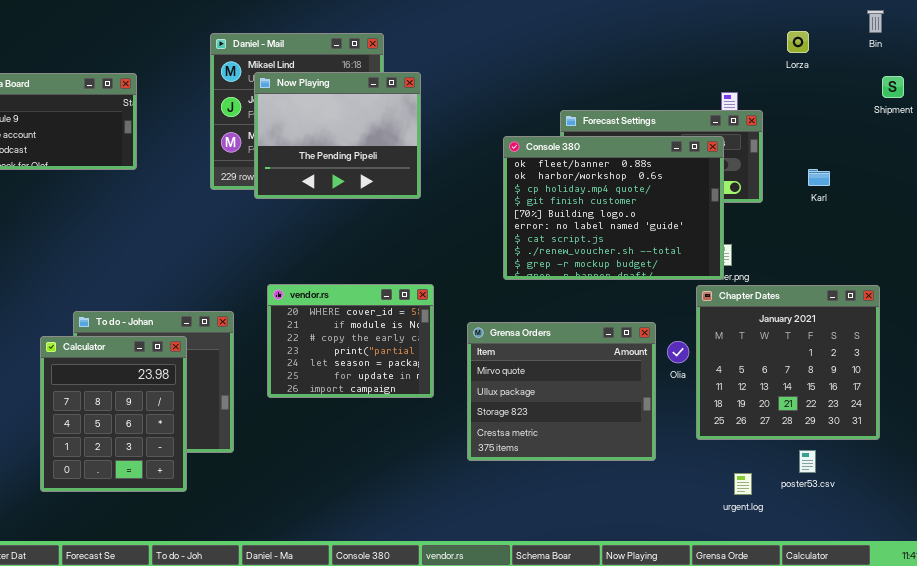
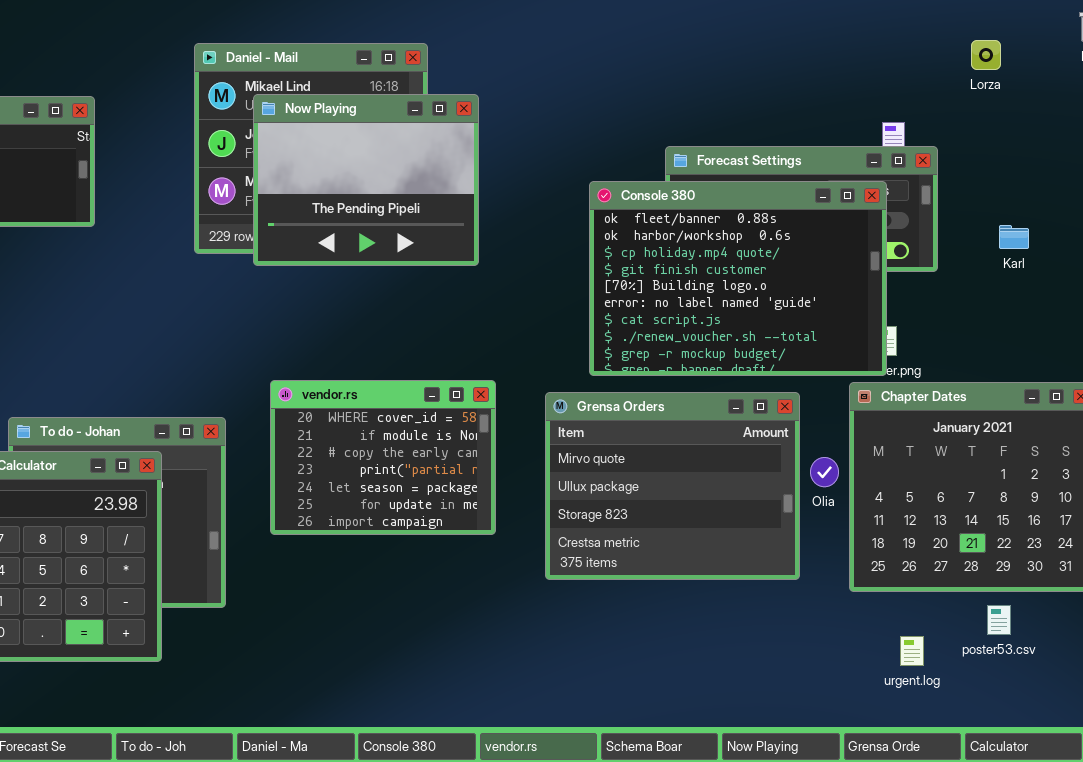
Grensa Orders: [467,322,656,461] -> [545,392,800,580], moved

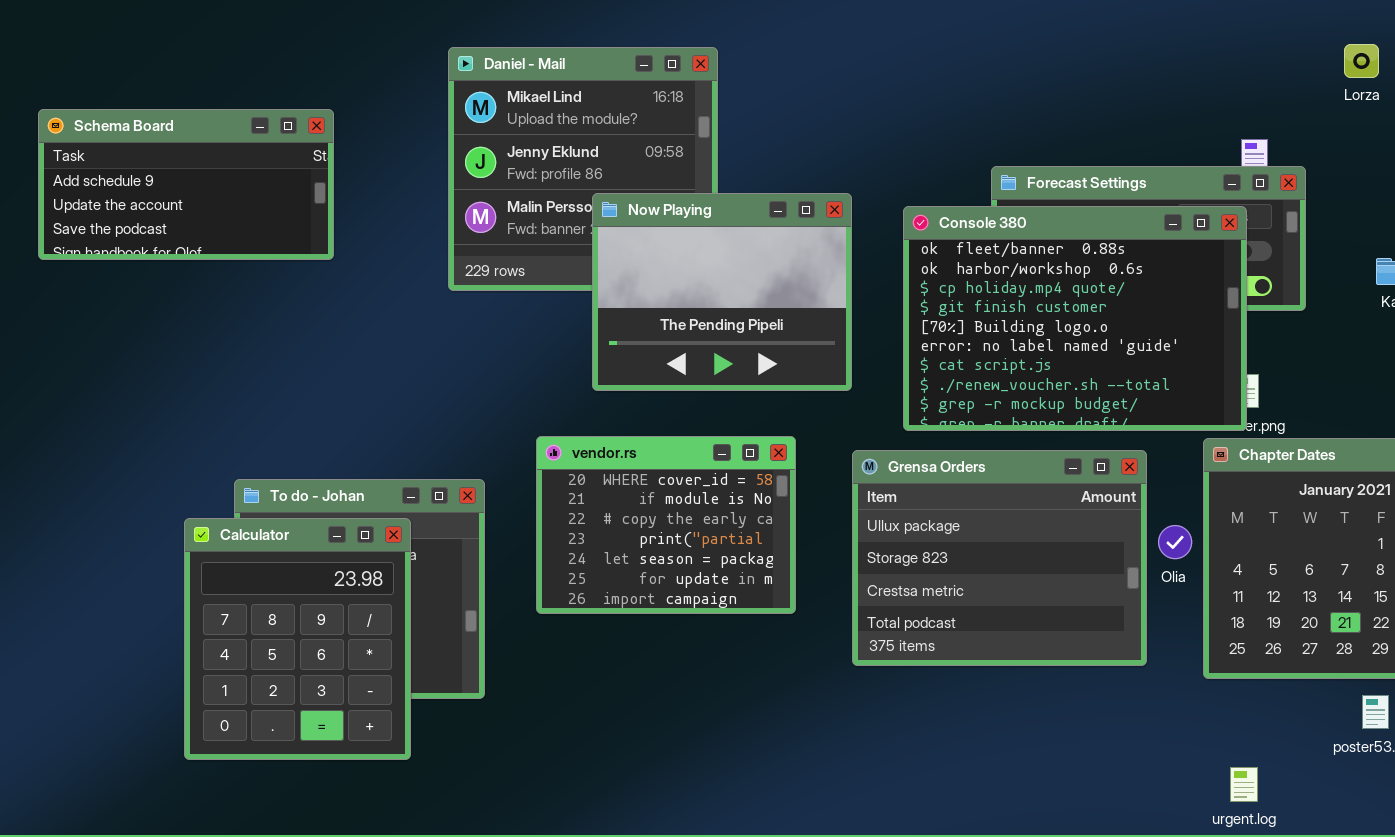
Now Playing: [253,94,479,266] -> [592,193,852,391], moved
Grensa Orders: [545,392,800,580] -> [852,450,1147,666], scrolled down 1 row
urgent.log: [900,636,924,666] -> [1230,767,1258,802], moved

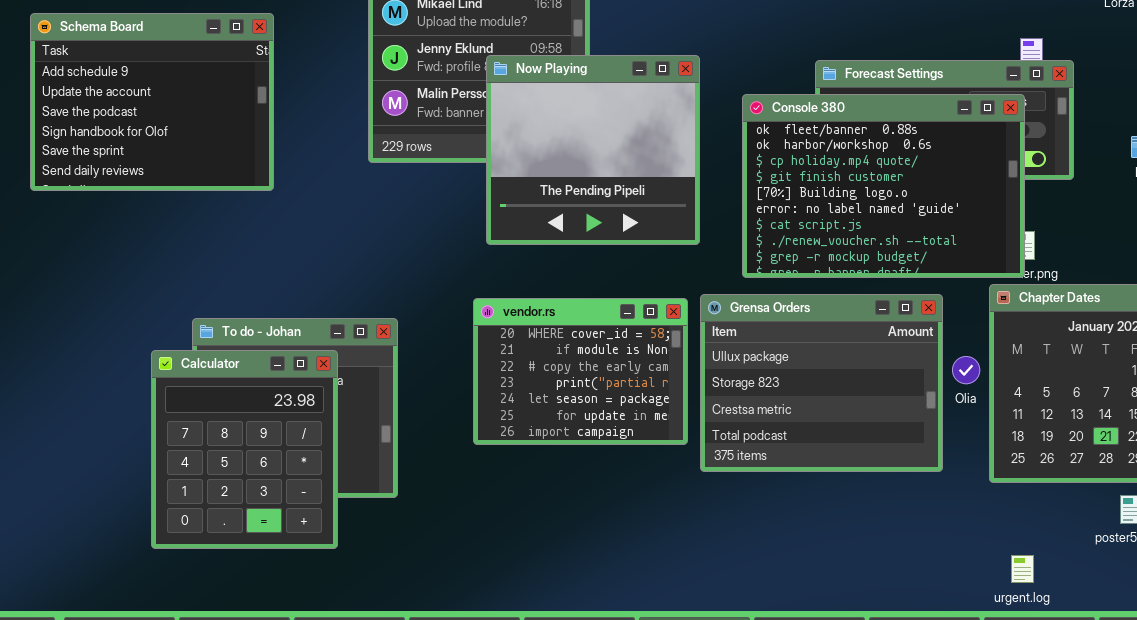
Schema Board: [38,109,334,260] -> [30,13,274,191], resized
Now Playing: [592,193,852,391] -> [486,55,700,245], resized
vendor.rs: [536,436,796,614] -> [473,298,688,445], moved

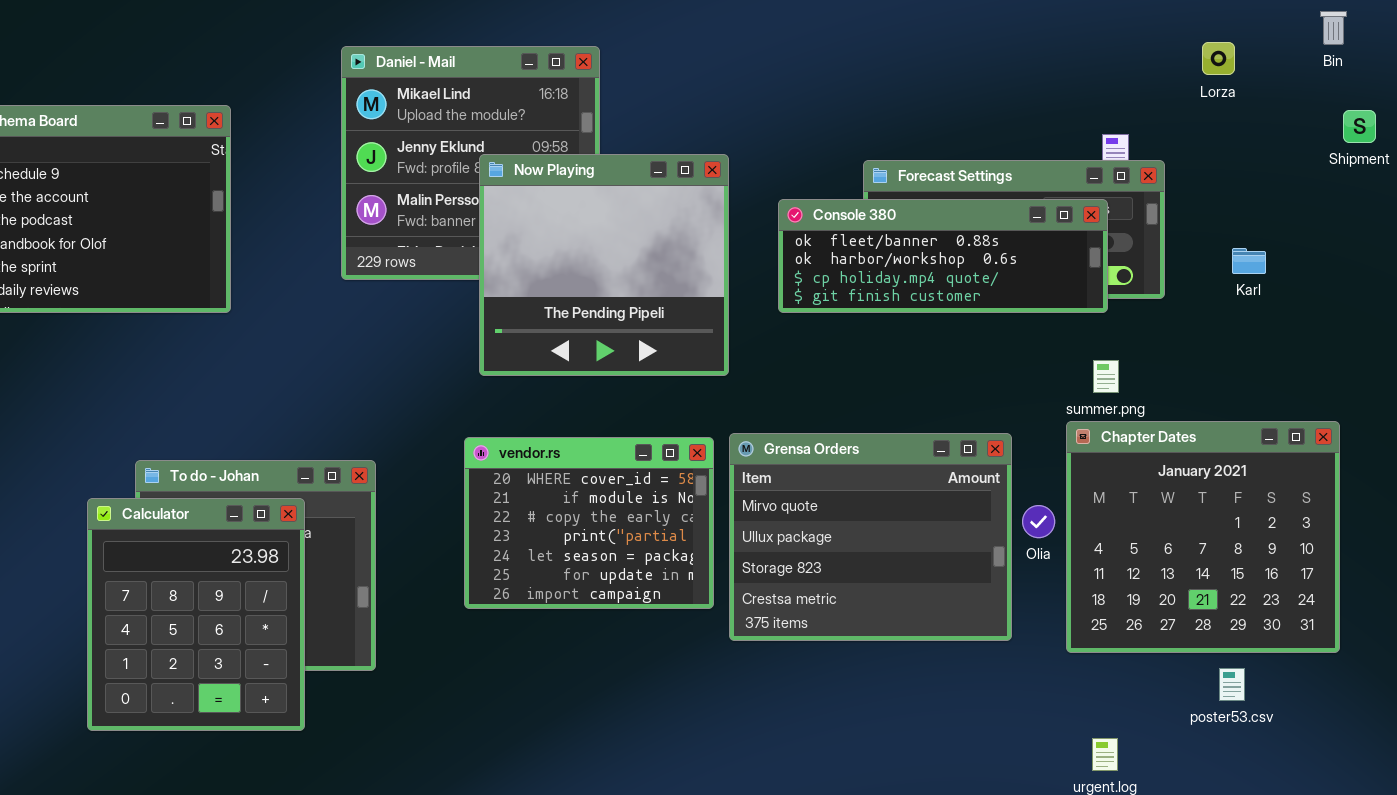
Console 380: [742,94,1025,278] -> [778,199,1108,313], resized
Grensa Orders: [700,294,943,472] -> [729,433,1012,641], scrolled up 1 row

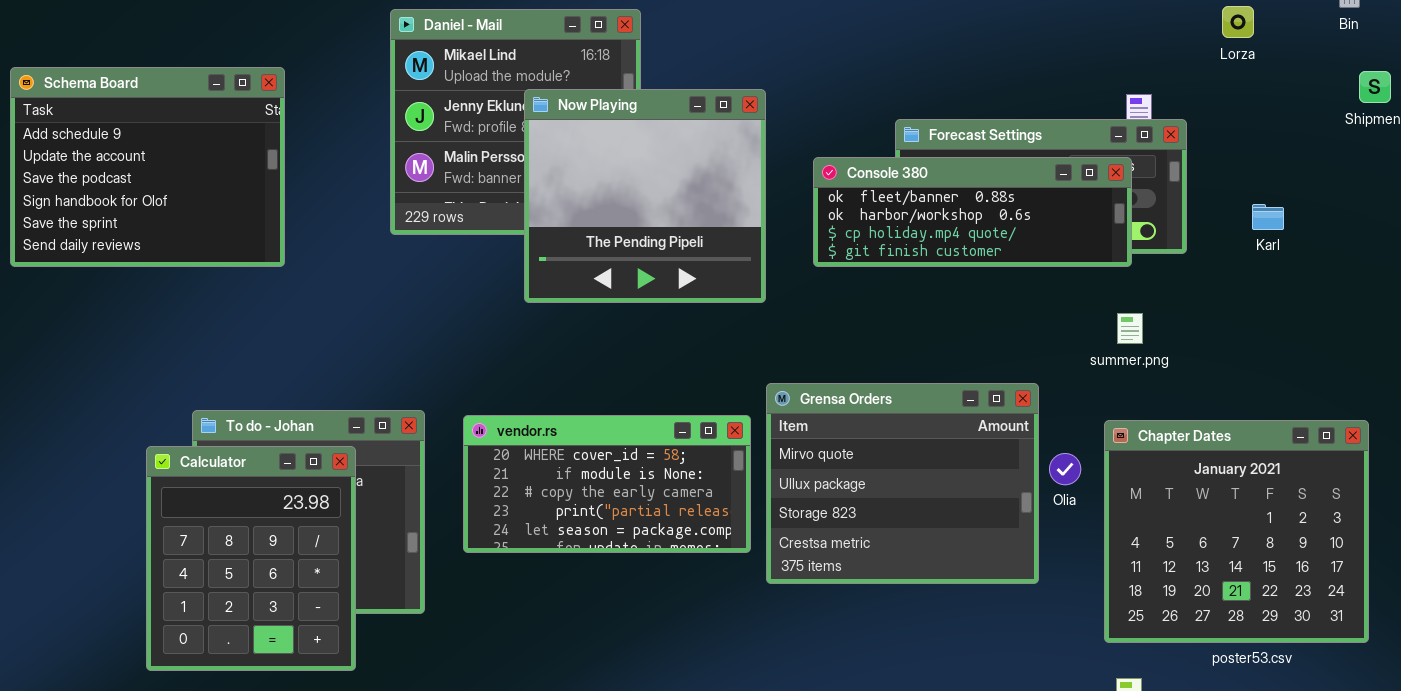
Now Playing: [479,154,729,376] -> [524,89,766,303], moved
Chapter Dates: [1066,421,1340,653] -> [1104,420,1369,643], moved
vendor.rs: [464,437,714,609] -> [463,415,751,553], resized

